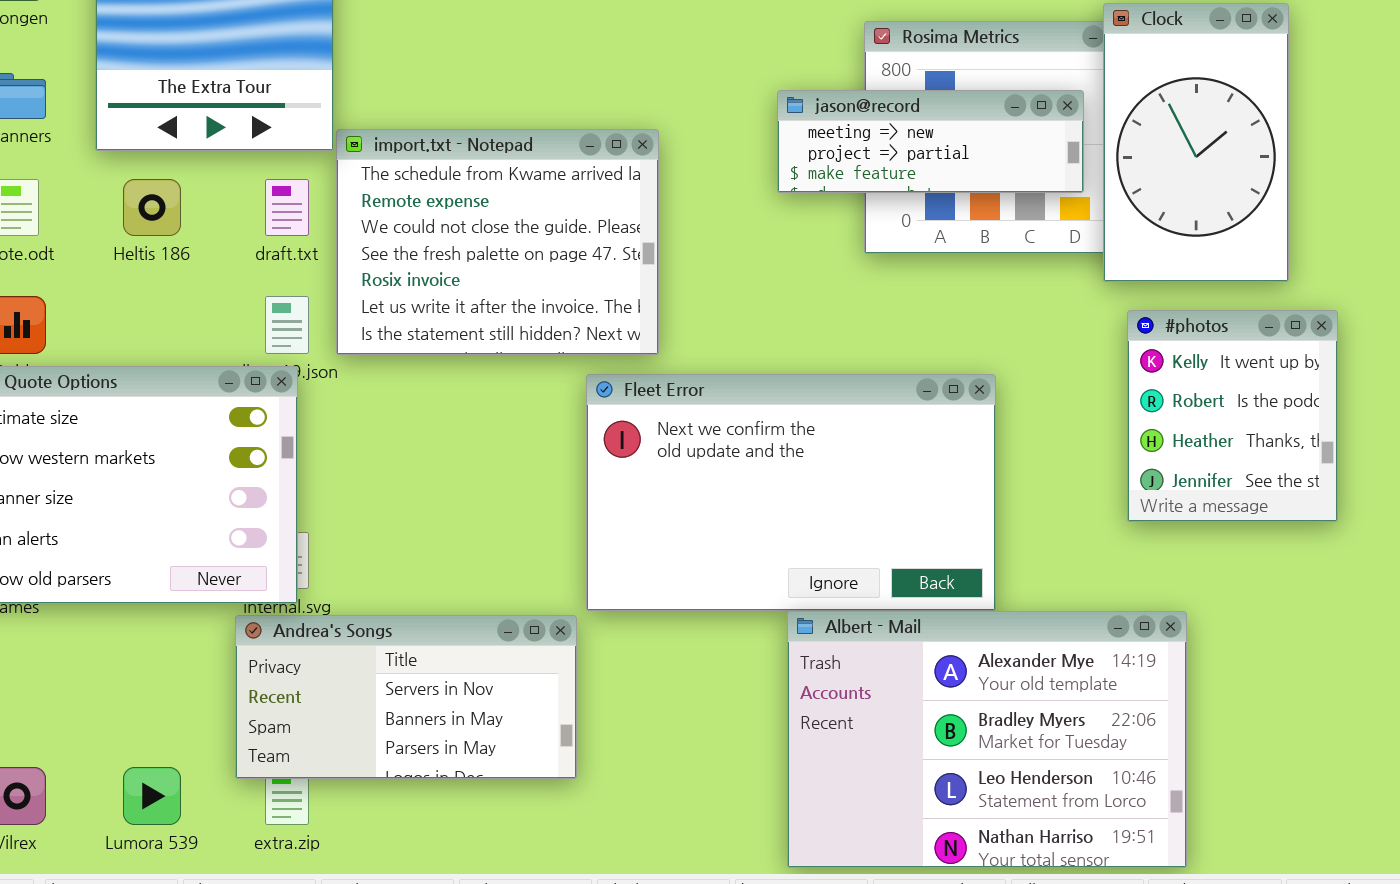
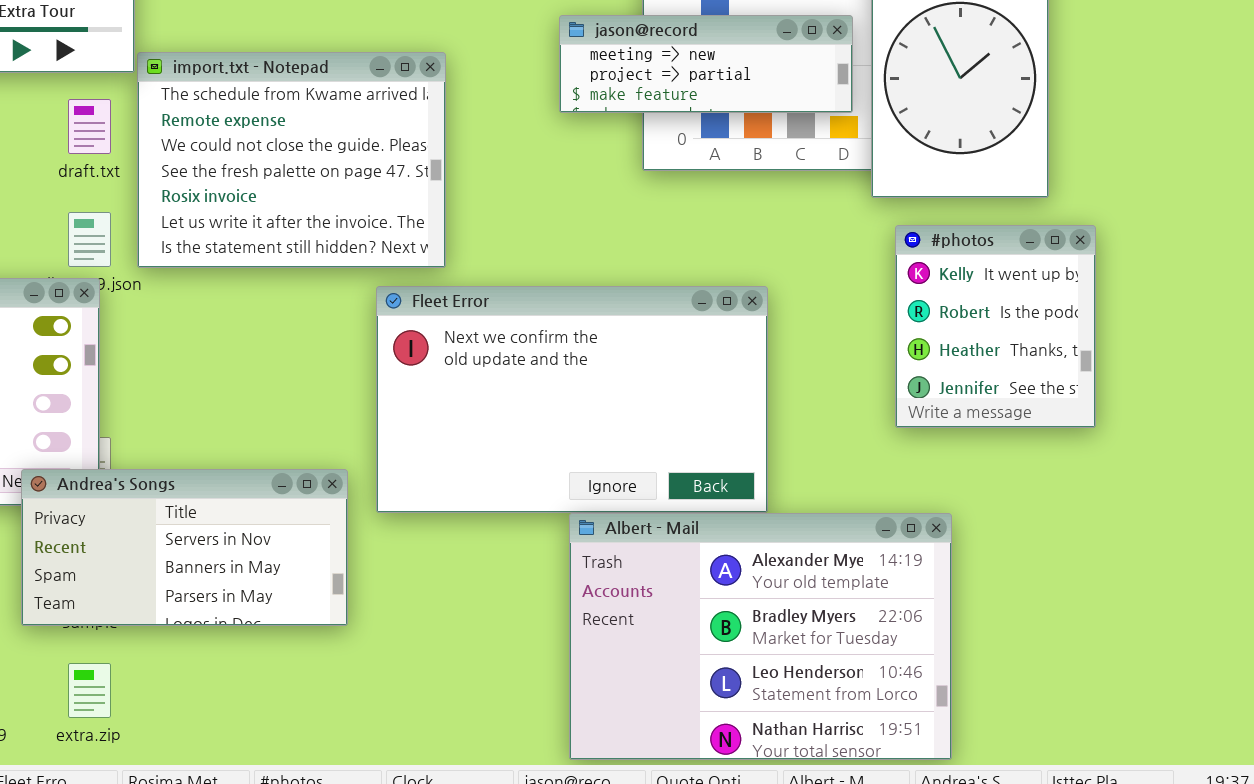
Andrea's Songs: [235,615,577,779] -> [21,469,348,626], moved

